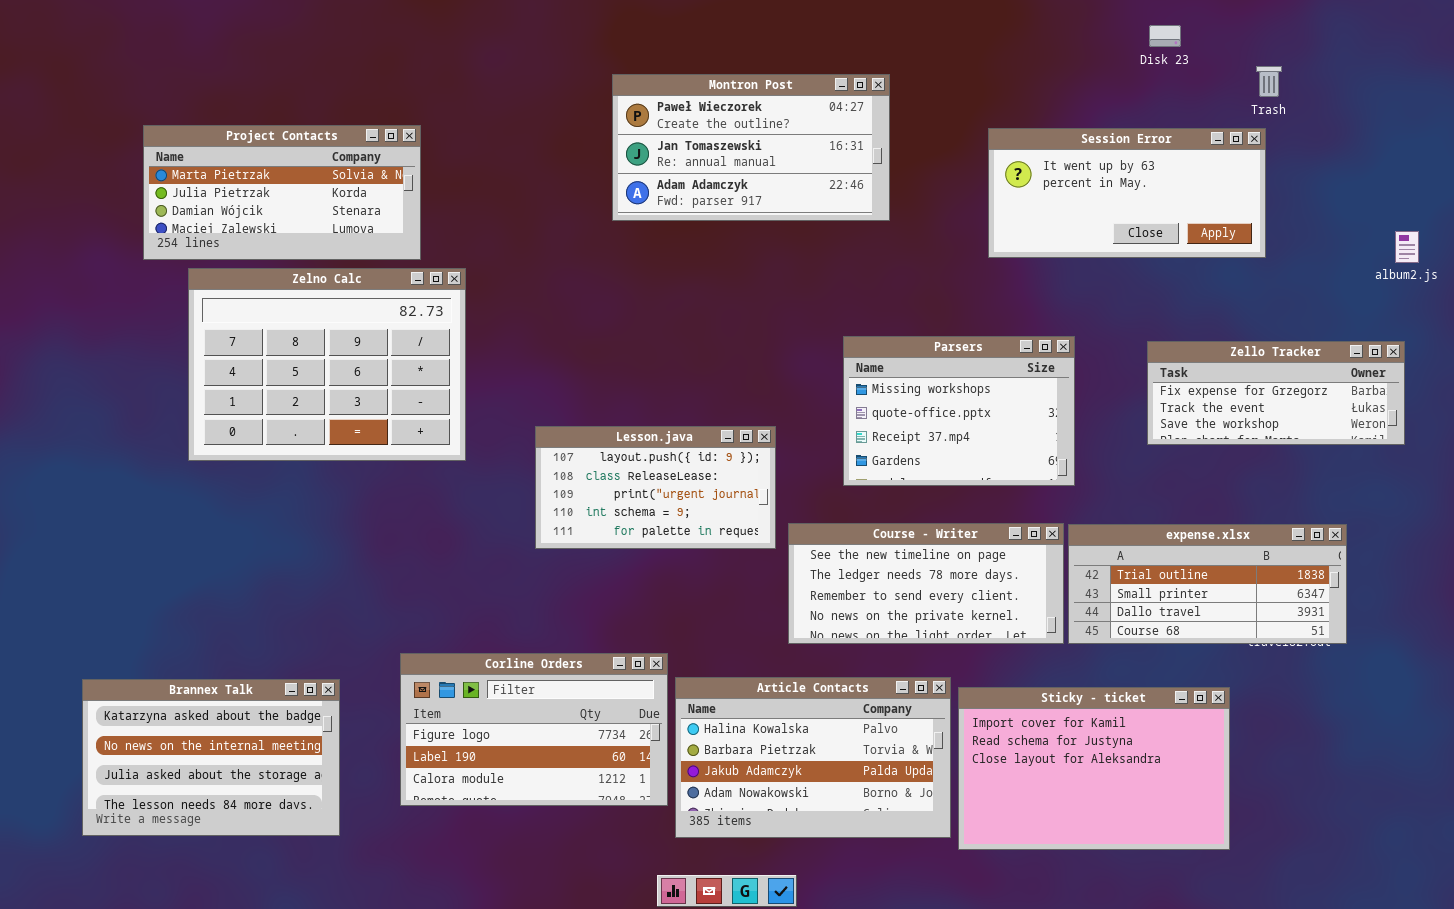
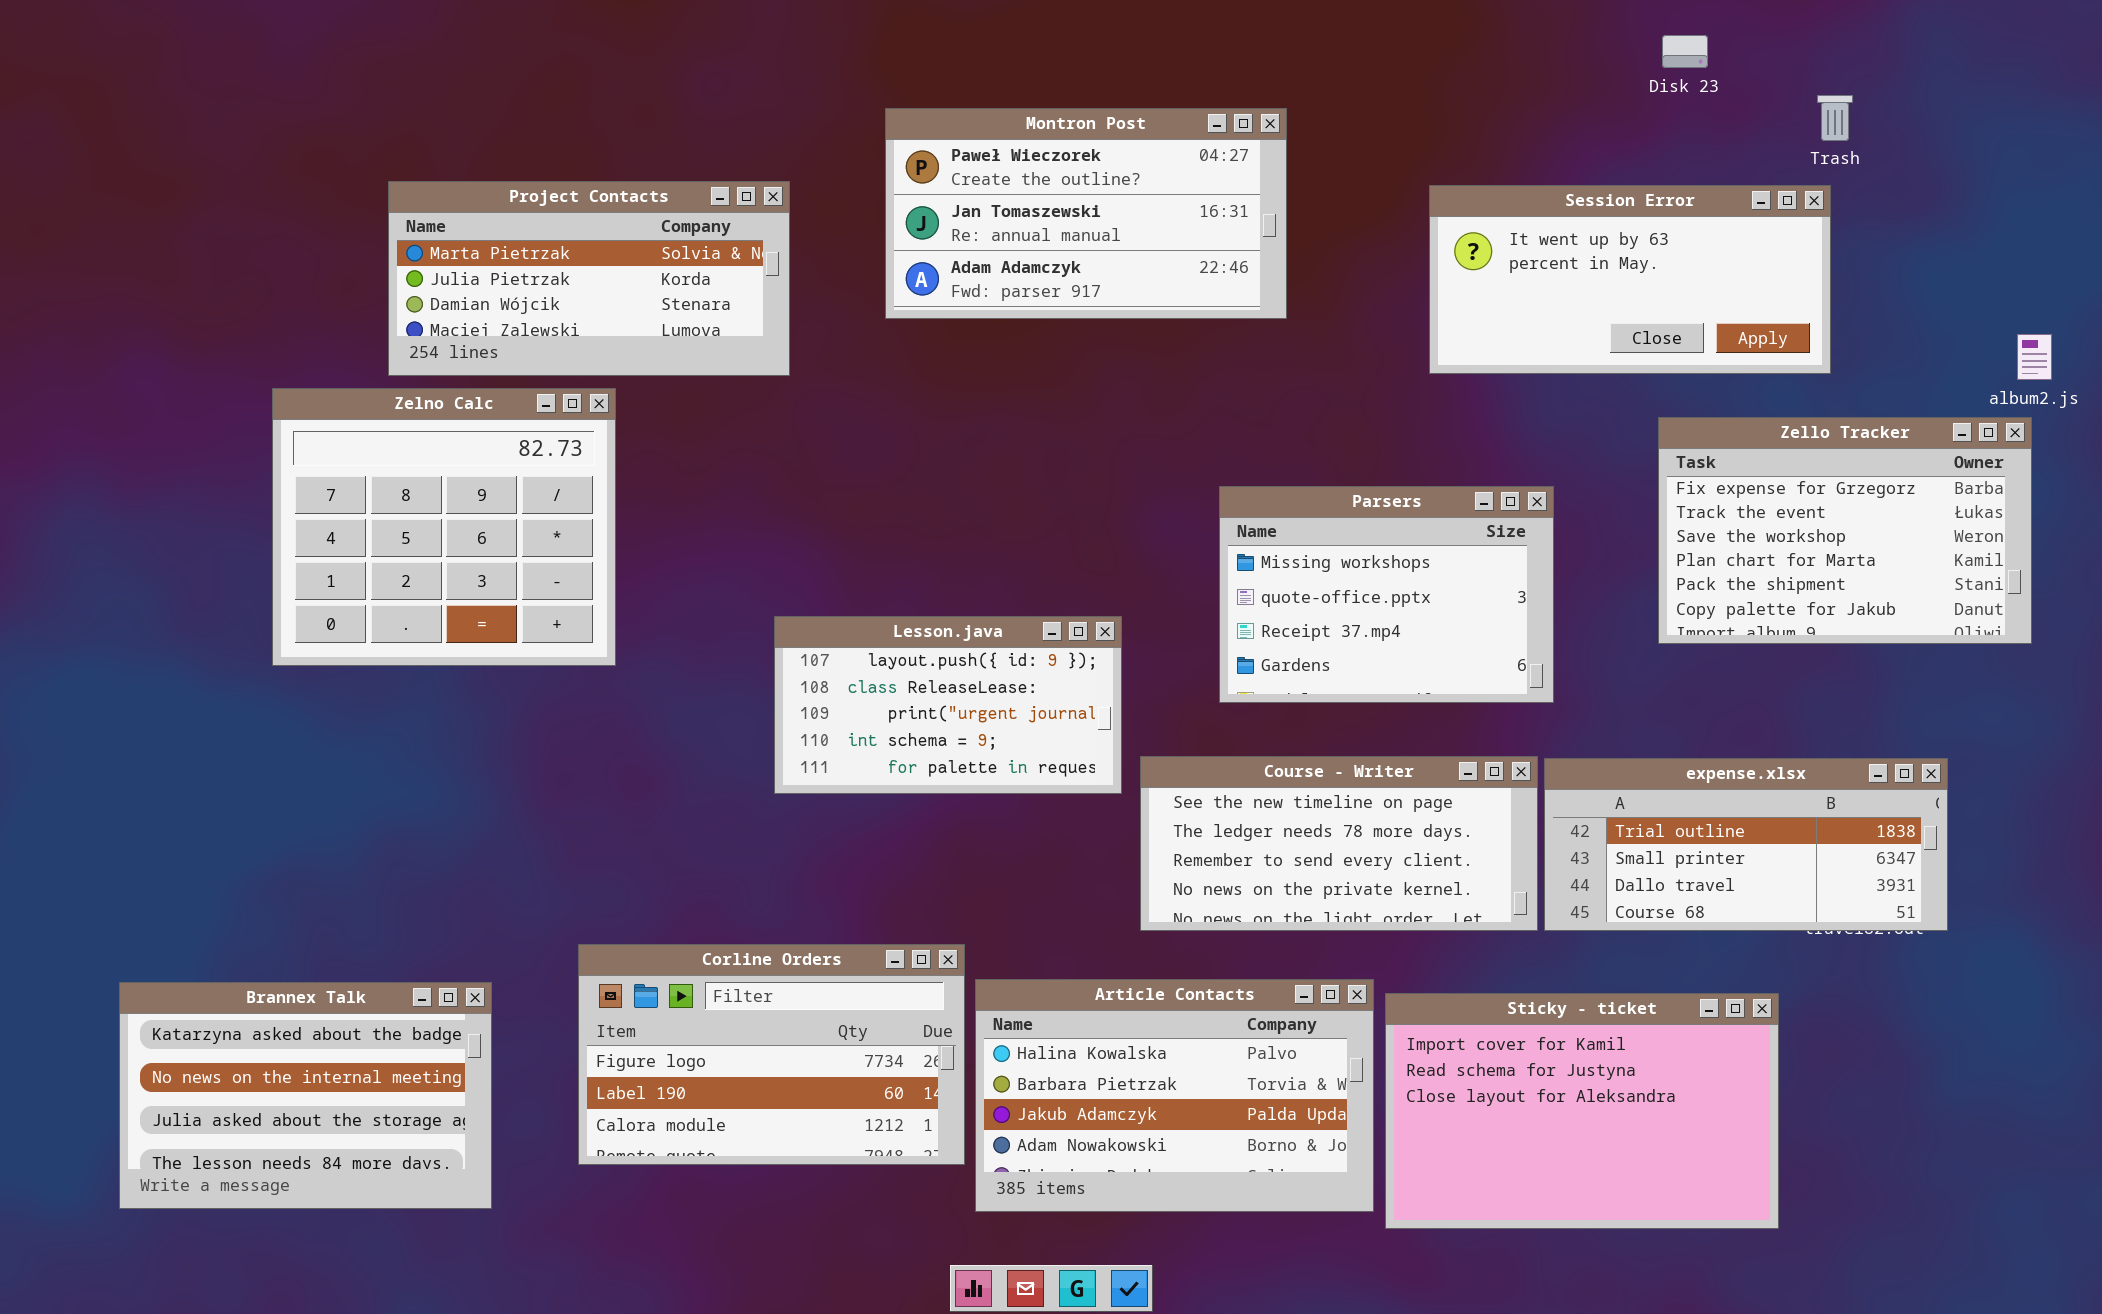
Project Contacts: [143,125,421,260] -> [388,181,790,376], moved
Zelno Calc: [188,268,466,461] -> [272,388,616,666], resized
Zello Tracker: [1147,341,1405,445] -> [1658,417,2032,644], resized

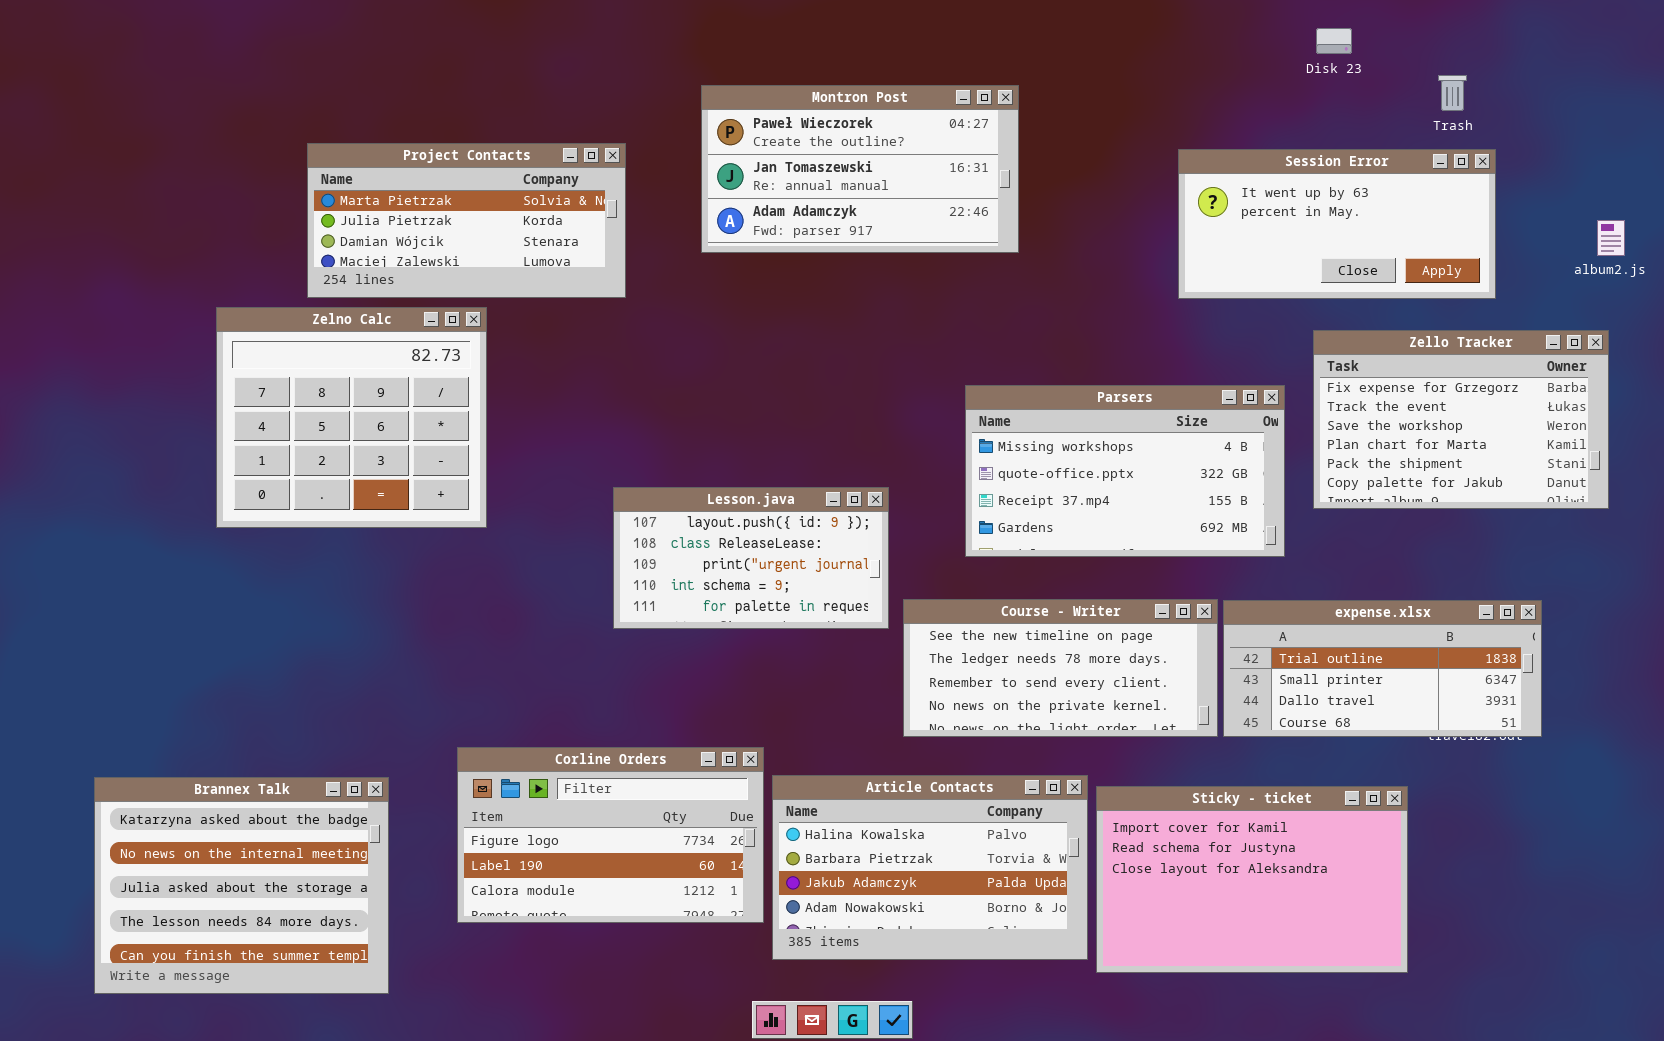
Session Error: [1429,185,1831,374] -> [1178,149,1496,299], moved
album2.js: [2017,334,2052,380] -> [1597,220,1625,256], moved
Parsers: [1219,486,1554,703] -> [965,385,1285,557], resized
Brannex Talk: [119,982,492,1209] -> [94,777,389,994], resized

